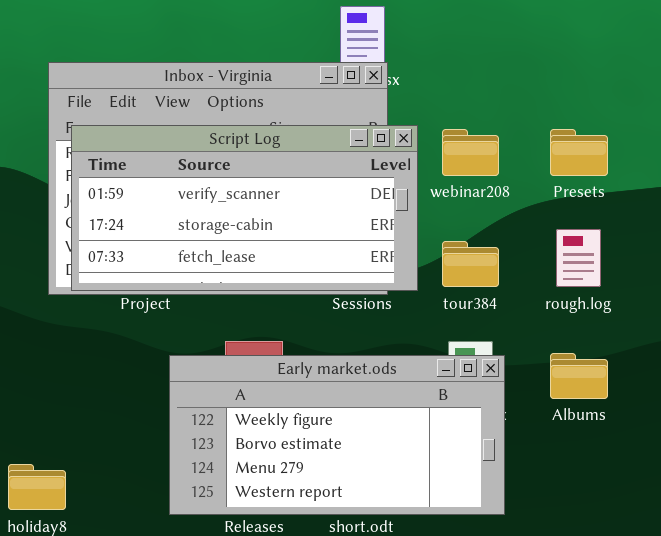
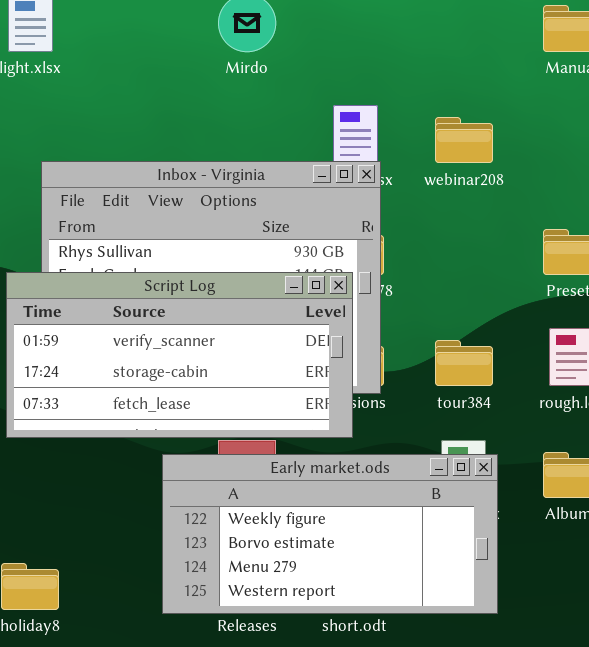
Script Log: [71,125,418,291] -> [6,272,353,438], moved
webinar208: [442,129,499,176] -> [435,117,493,163], moved

